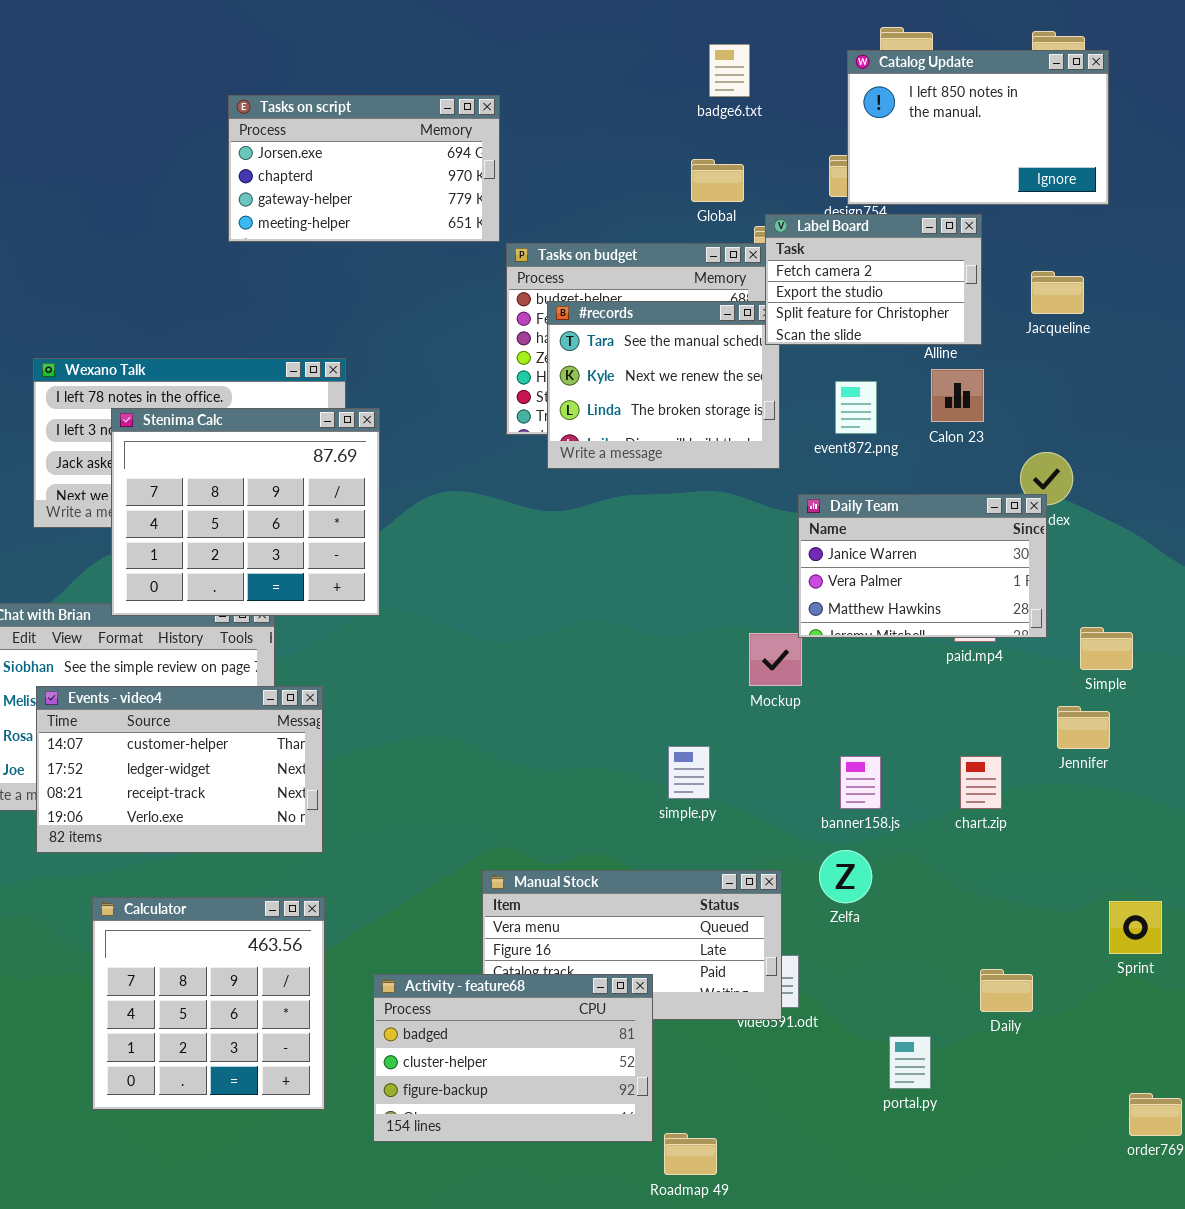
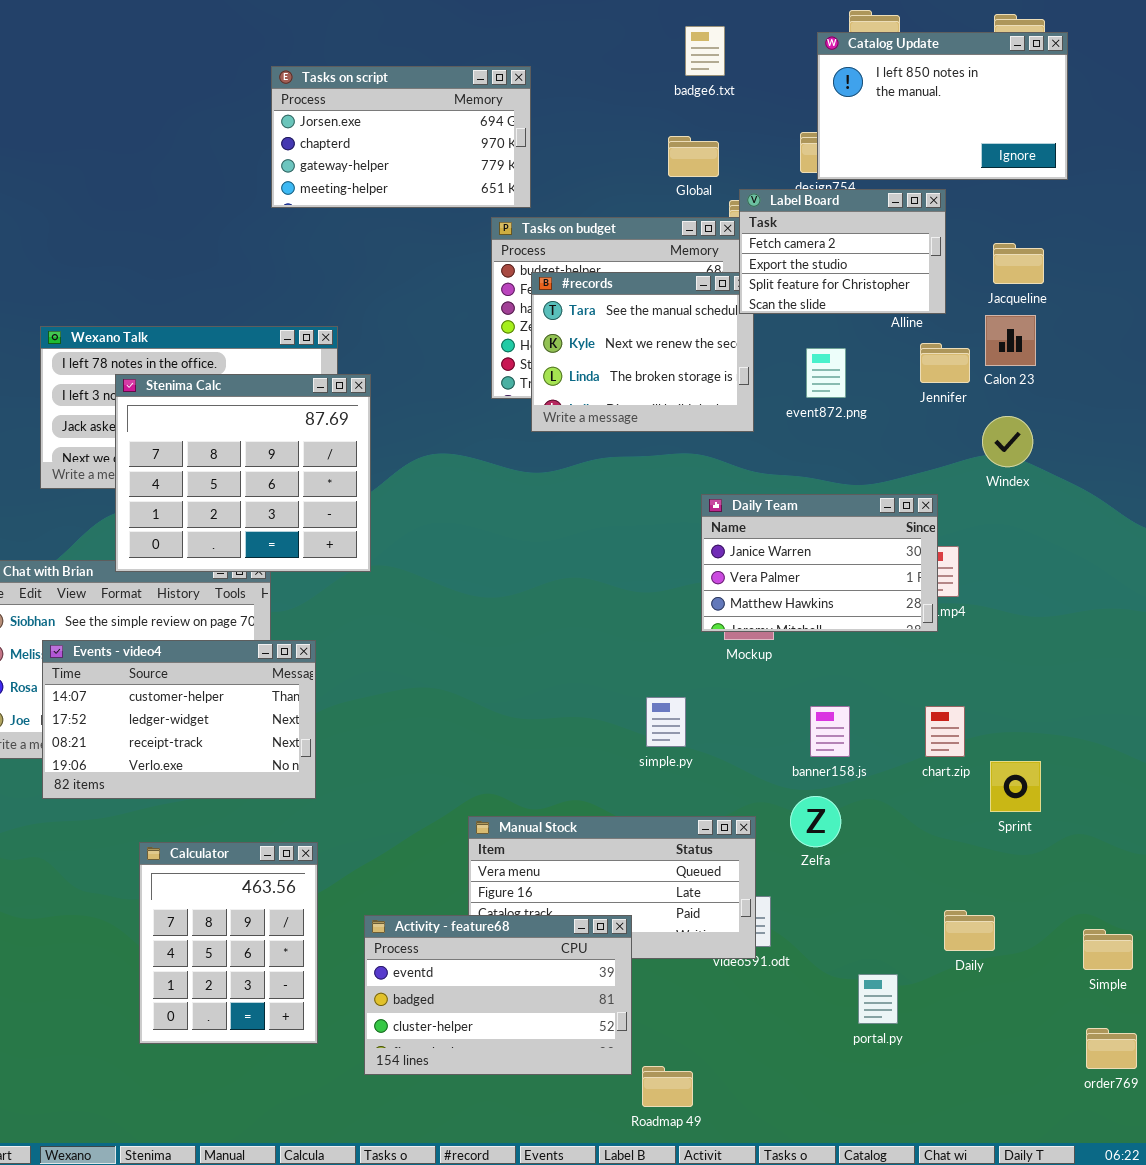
Tasks on script: [228,95,500,242] -> [271,66,531,208], moved
Calon 23: [931,369,984,422] -> [985,315,1036,366], moved
Daily Team: [798,494,1047,638] -> [701,494,938,632], moved
Simple: [1080,627,1133,670] -> [1083,929,1133,970], moved
Jennifer: [1057,706,1110,749] -> [920,343,970,383], moved
Calculator: [92,897,325,1110] -> [139,842,318,1044], resized
Sprint: [1109,901,1162,954] -> [990,761,1041,812], moved
Activity - feature68: [373,974,653,1142] -> [364,915,632,1075], scrolled up 1 row

